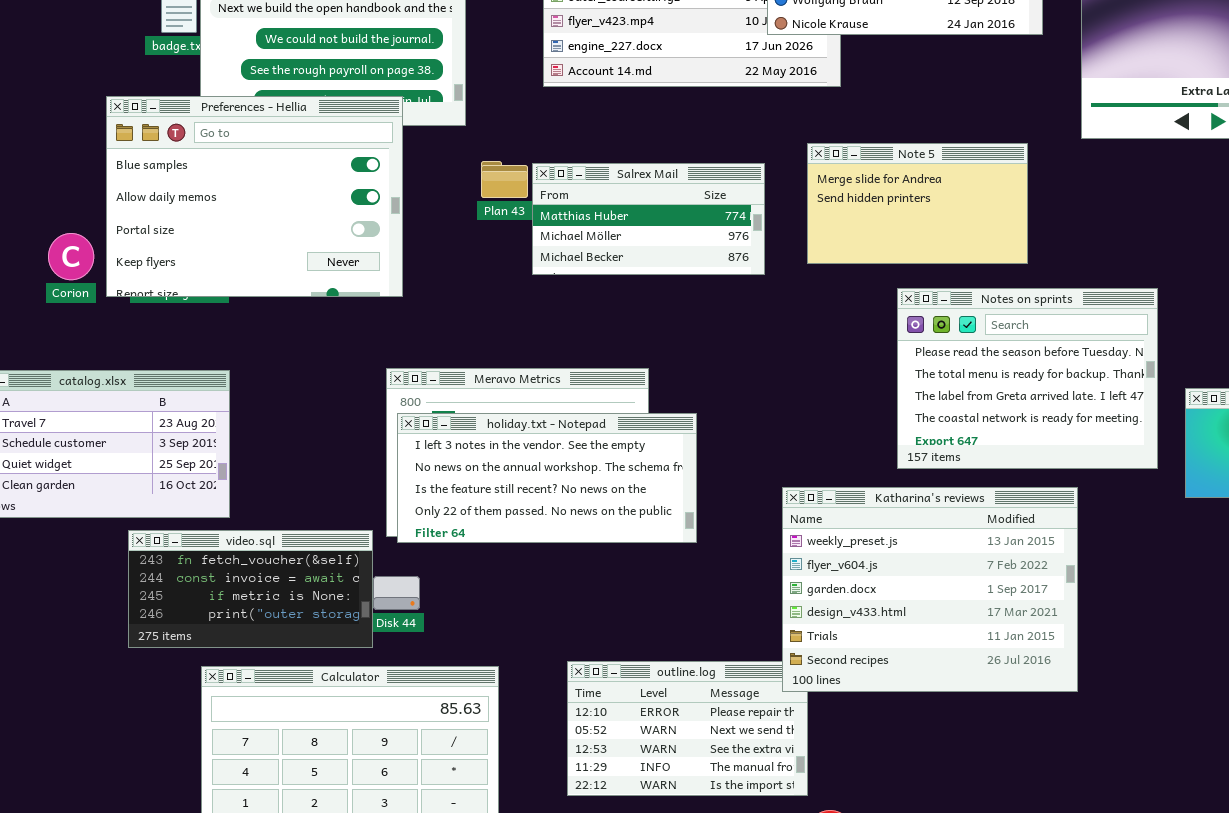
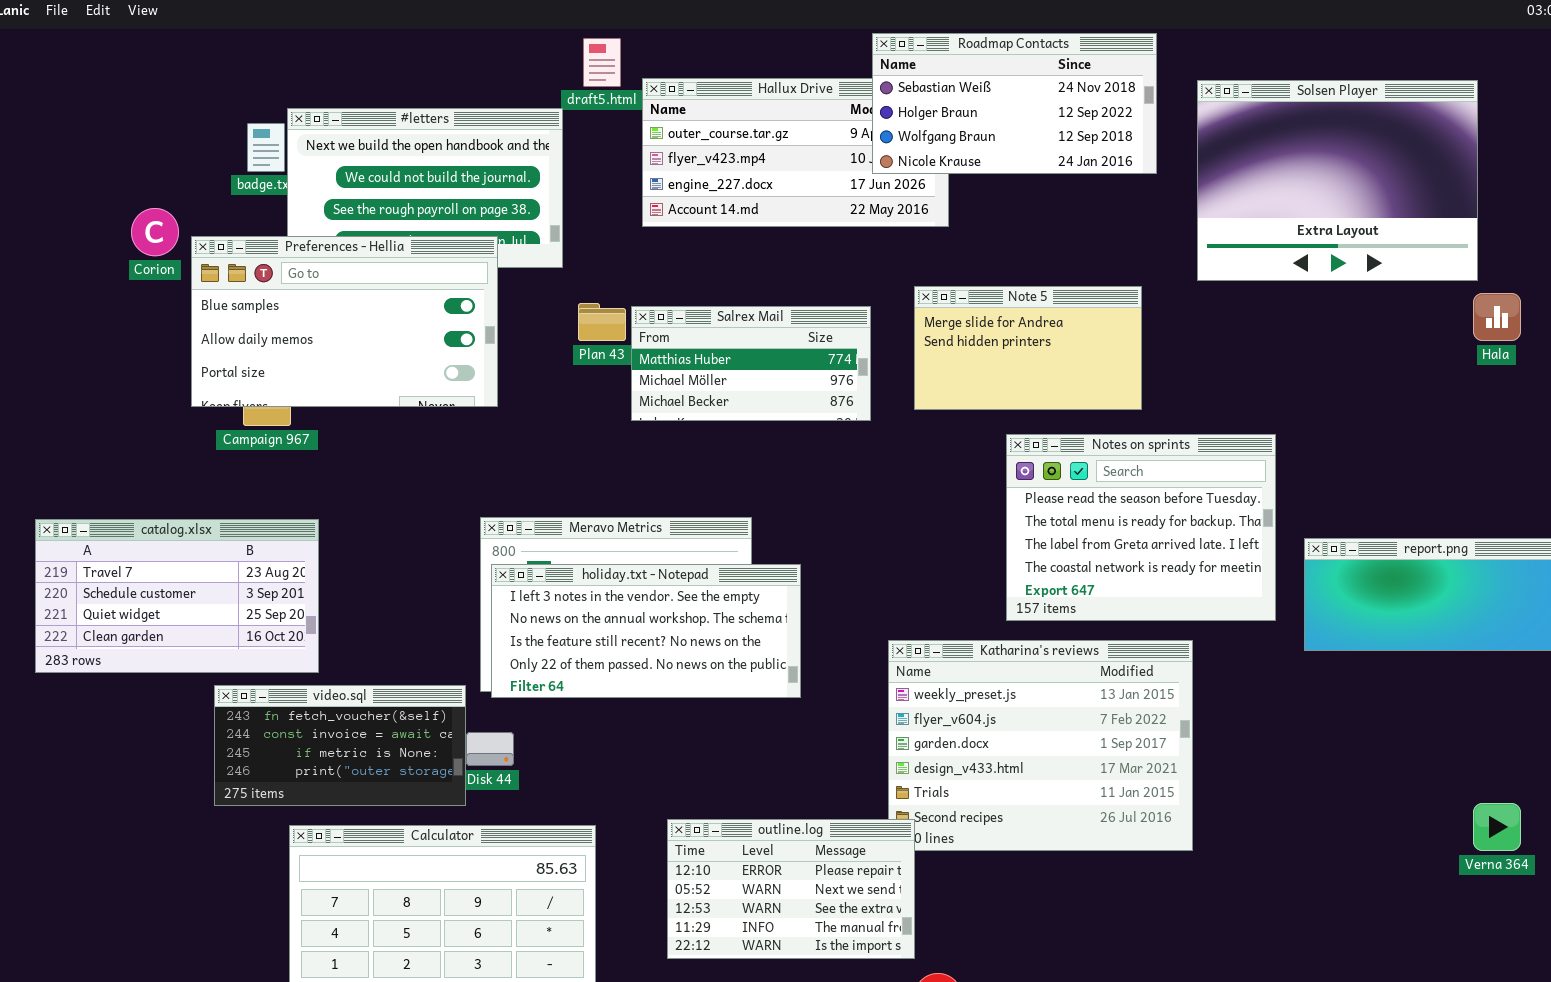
Preferences - Hellia: [106,96,403,297] -> [191,236,498,407], resized
Corion: [48,233,94,280] -> [131,208,179,256], moved
outline.log: [567,661,808,796] -> [667,819,915,959], raised

